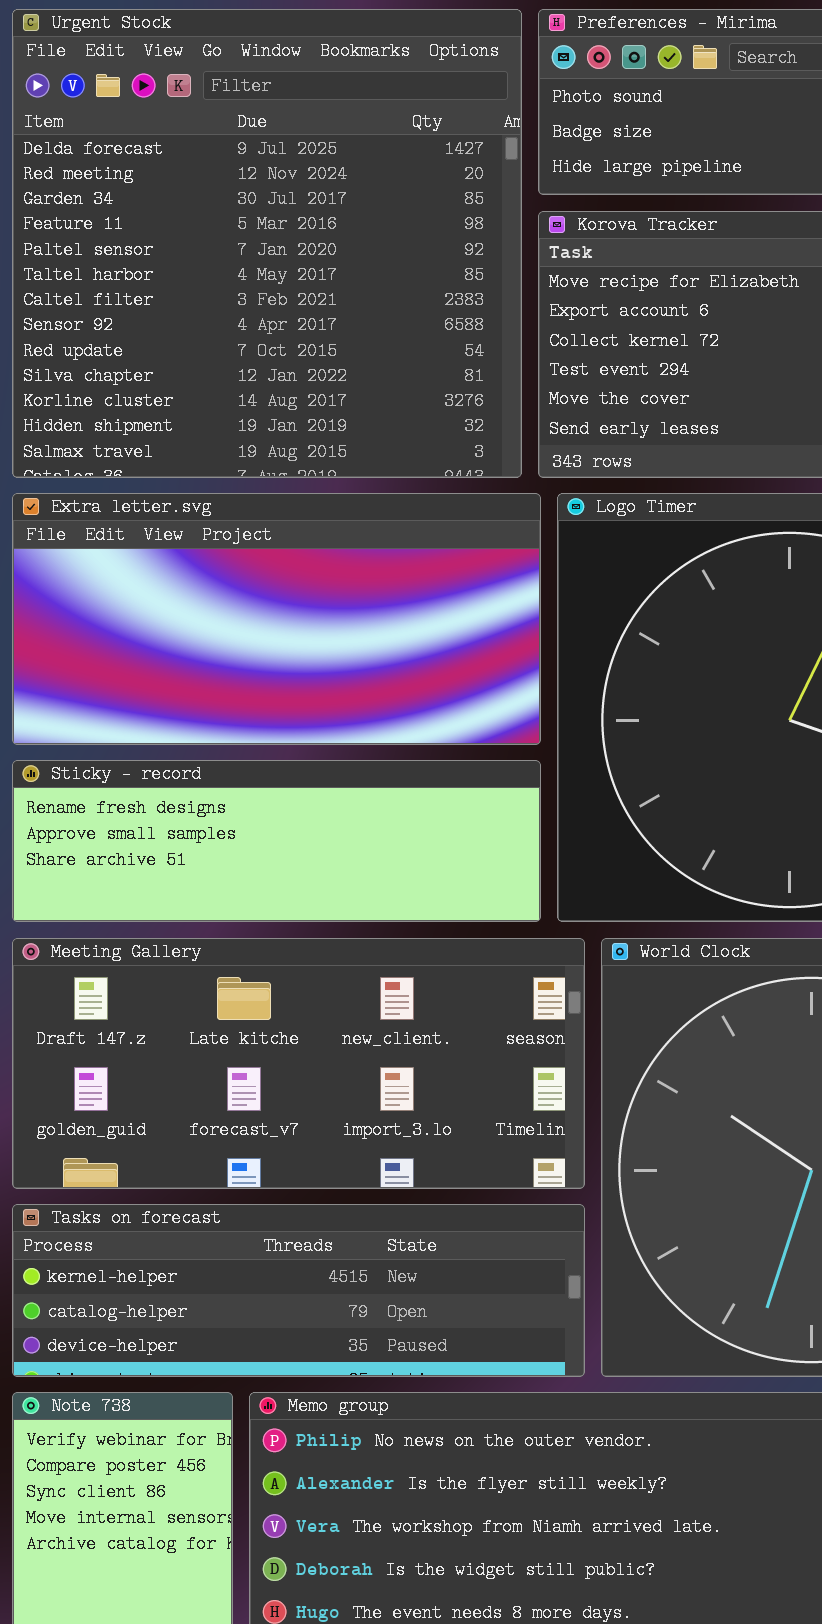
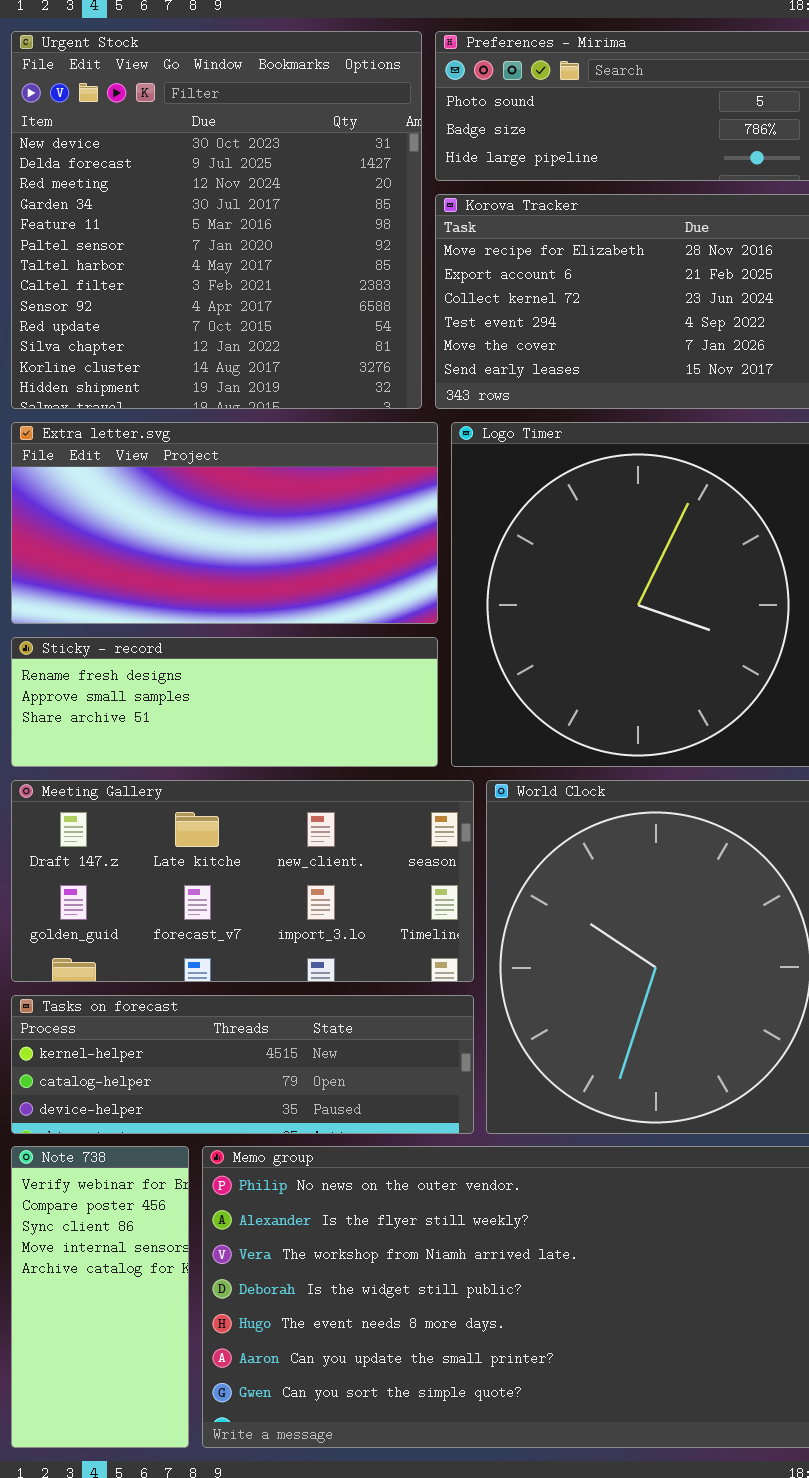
Urgent Stock: [12,9,522,478] -> [11,31,422,409], scrolled up 1 row

